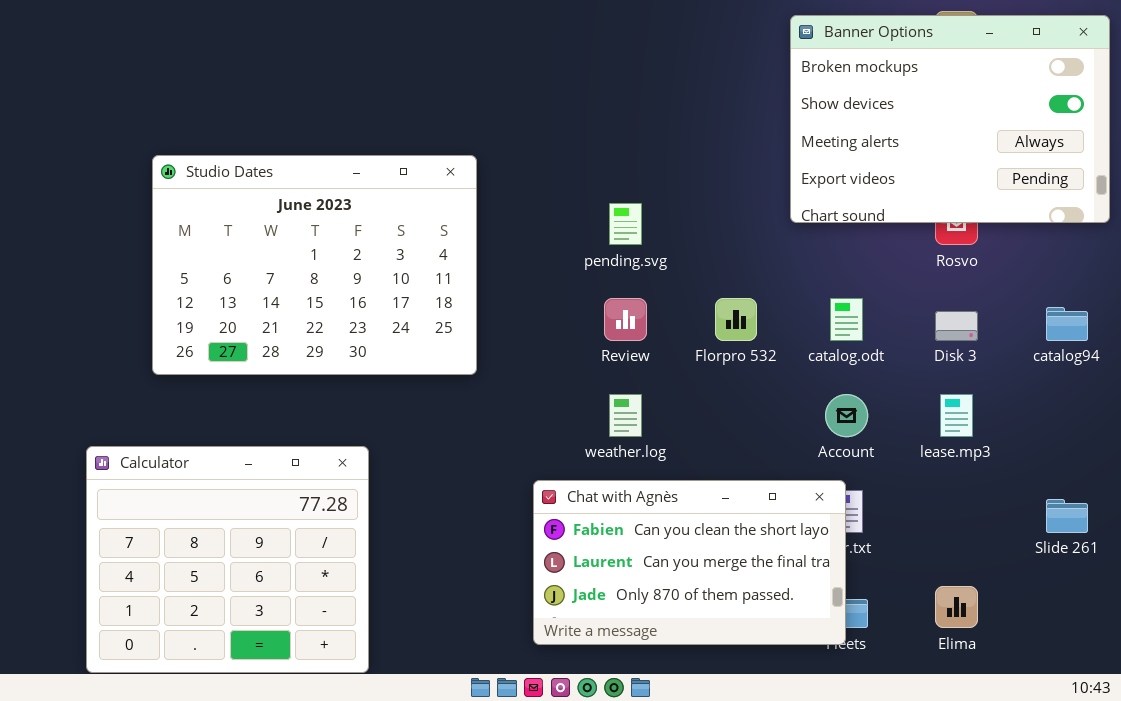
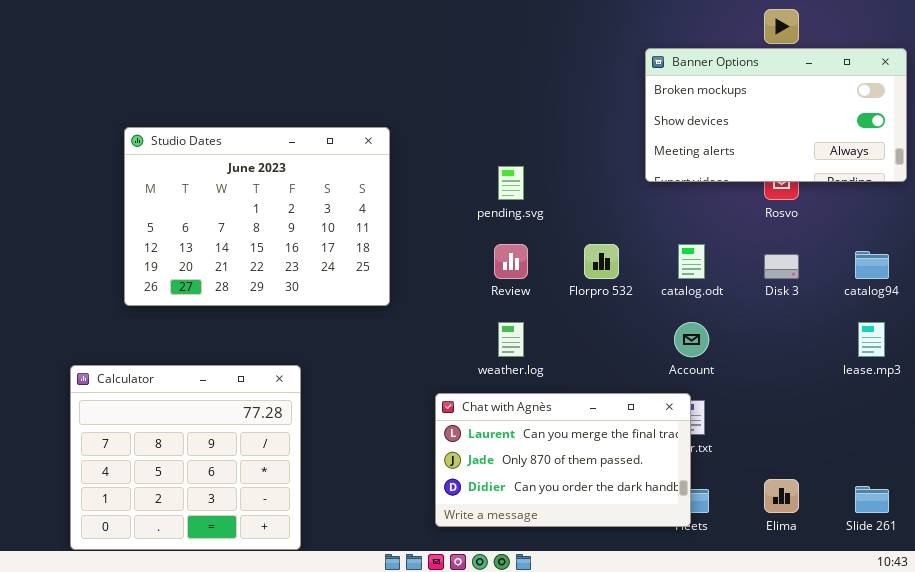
Banner Options: [790,15,1110,223] -> [645,48,907,182], resized
lease.mp3: [940,394,973,437] -> [858,322,885,357], moved
Chat with Agnès: [533,480,846,645] -> [435,393,691,527], scrolled down 1 row
Slide 261: [1046,499,1088,533] -> [855,486,889,513], moved

